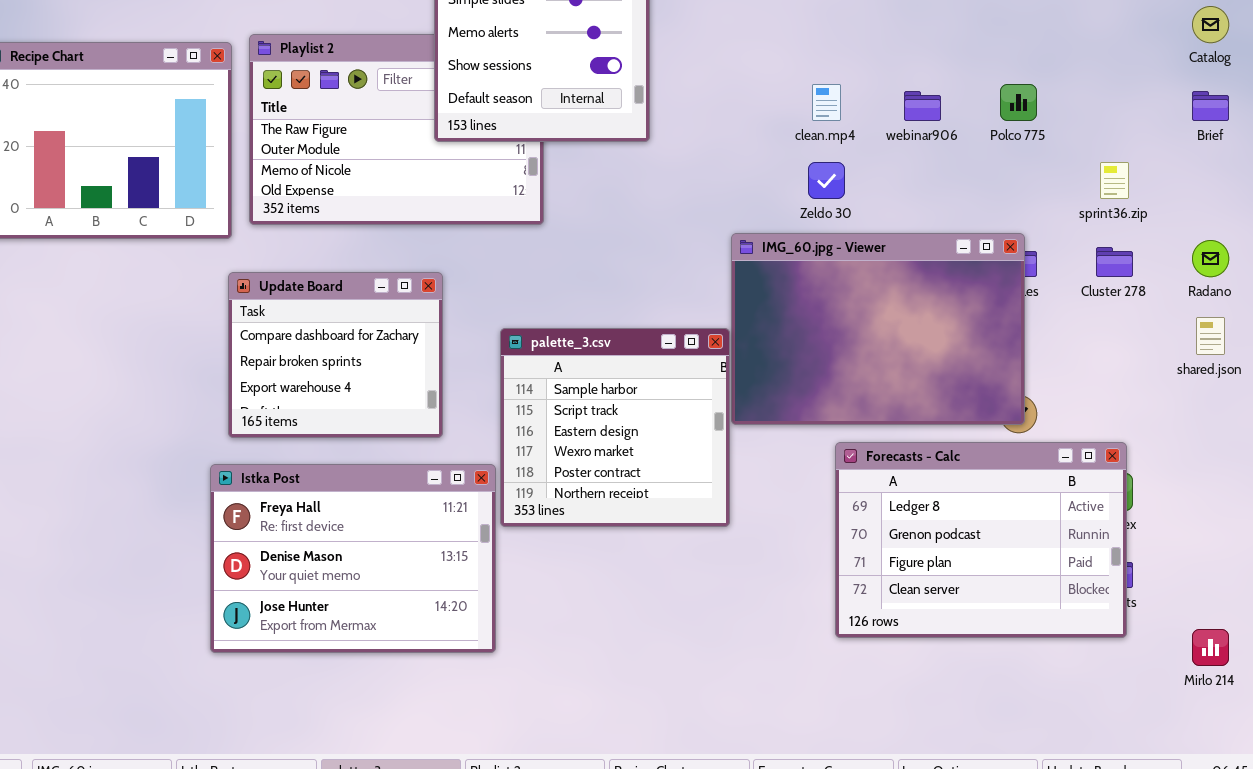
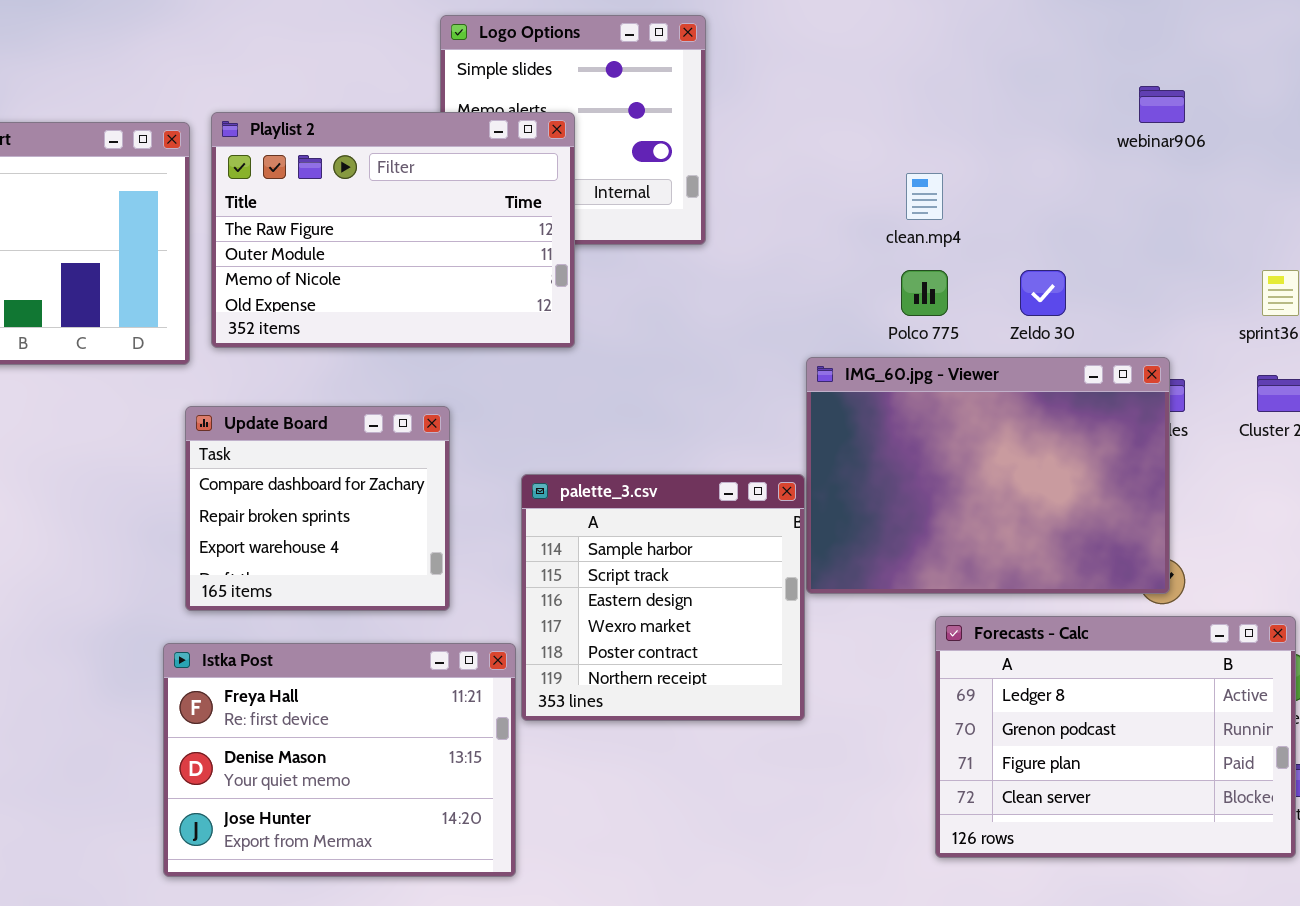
Playlist 2: [249,34,544,225] -> [211,112,575,348], raised
Polco 775: [1000,84,1037,121] -> [901,270,948,316], moved
webinar906: [904,91,941,121] -> [1139,86,1185,123], moved
Zeldo 30: [808,162,845,199] -> [1020,270,1066,316], moved

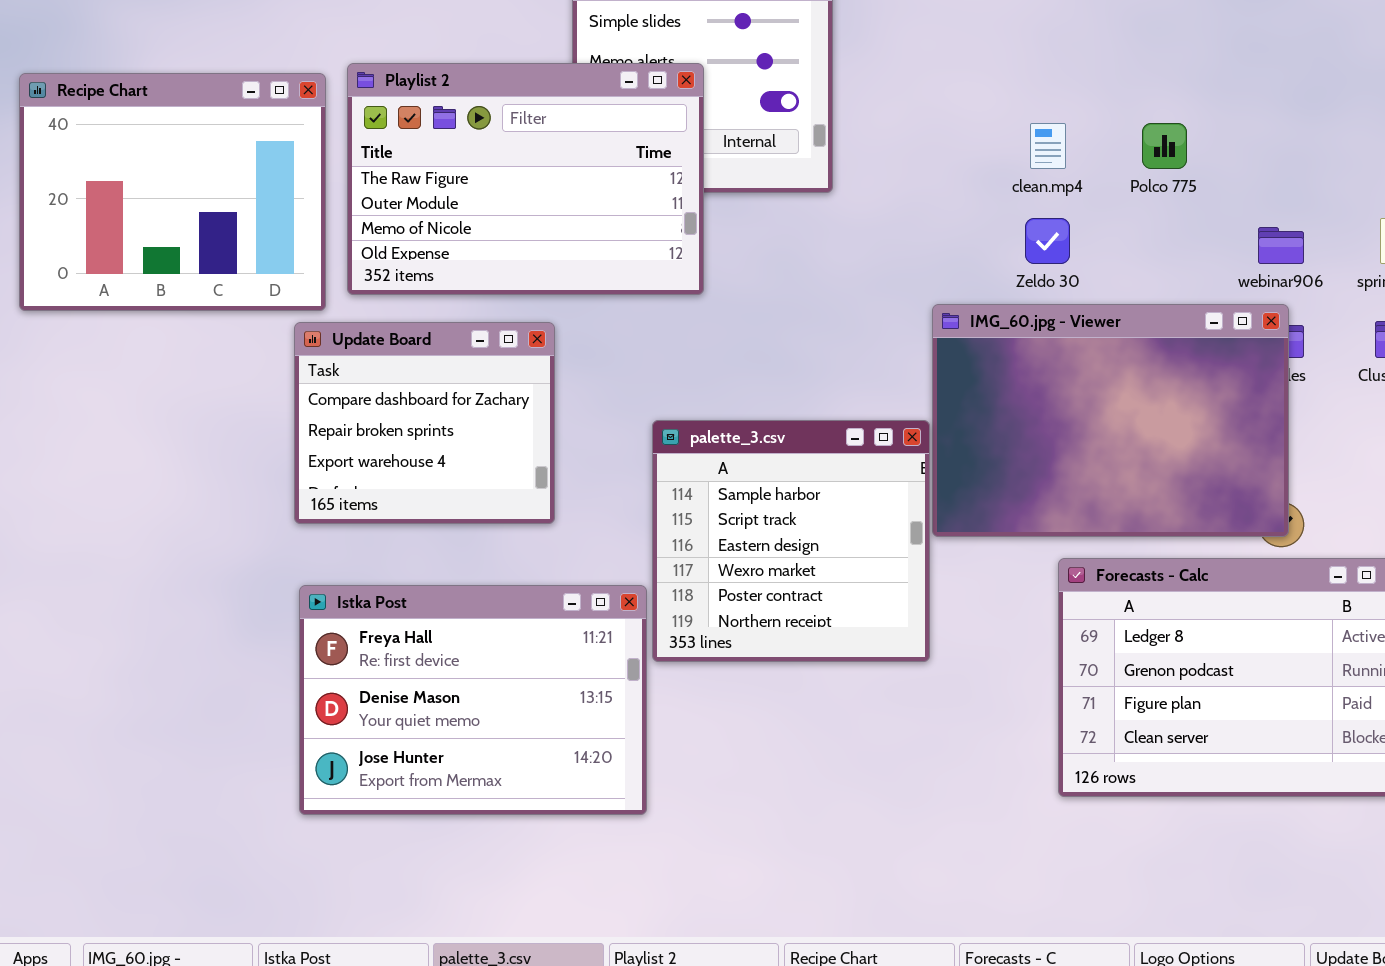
webinar906: [1139,86,1185,123] -> [1258,227,1304,264], moved
Polco 775: [901,270,948,316] -> [1142,123,1187,169], moved
Zeldo 30: [1020,270,1066,316] -> [1025,218,1070,264], moved
Update Board: [185,406,450,611] -> [294,322,555,524], moved

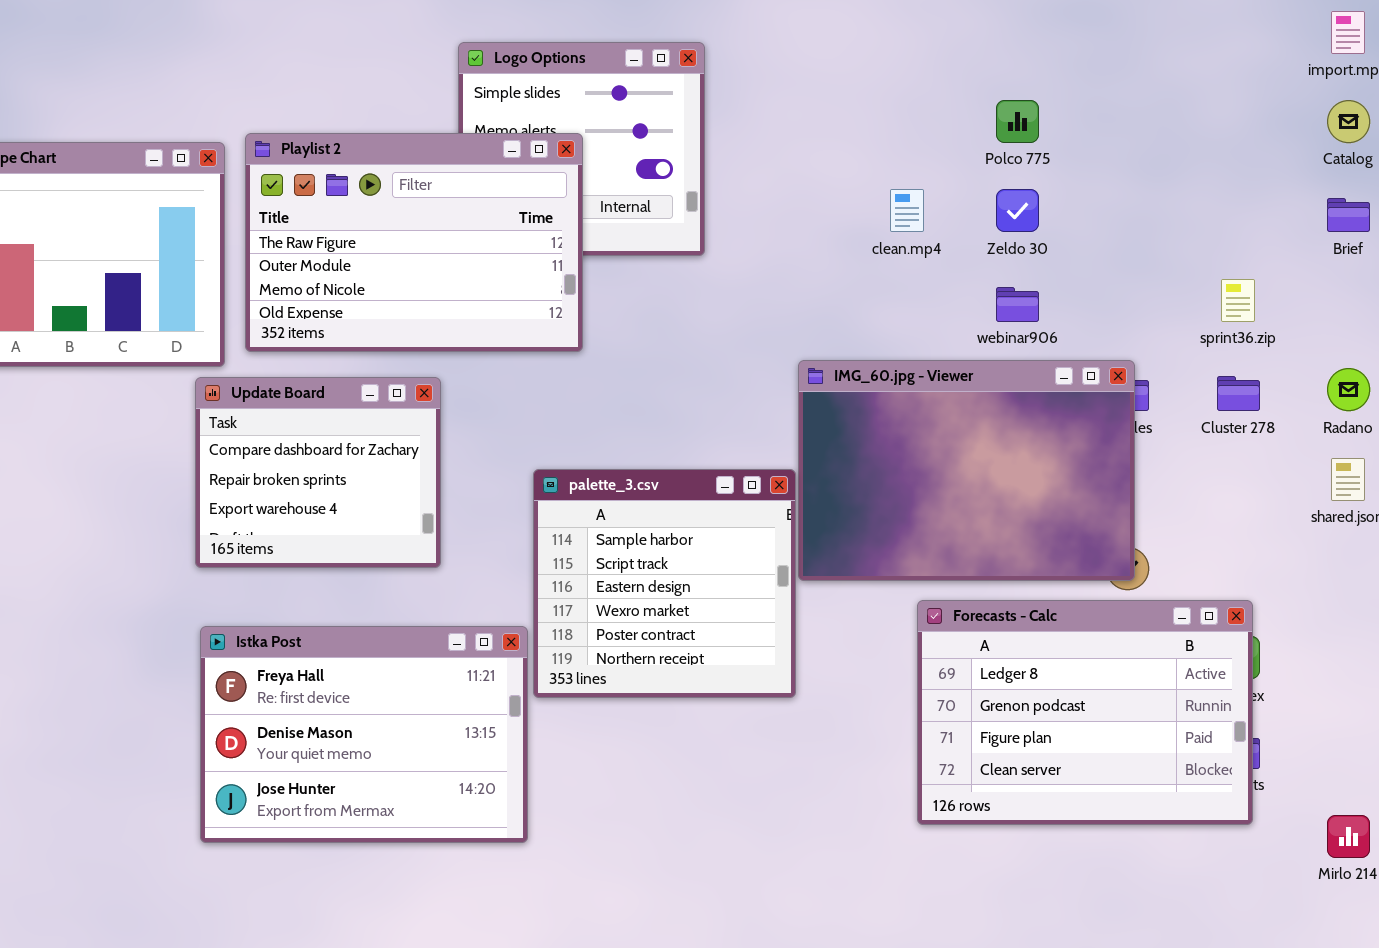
Polco 775: [1142,123,1187,169] -> [996,100,1039,143], moved
Zeldo 30: [1025,218,1070,264] -> [996,189,1039,232], moved
webinar906: [1258,227,1304,264] -> [996,287,1039,322], moved

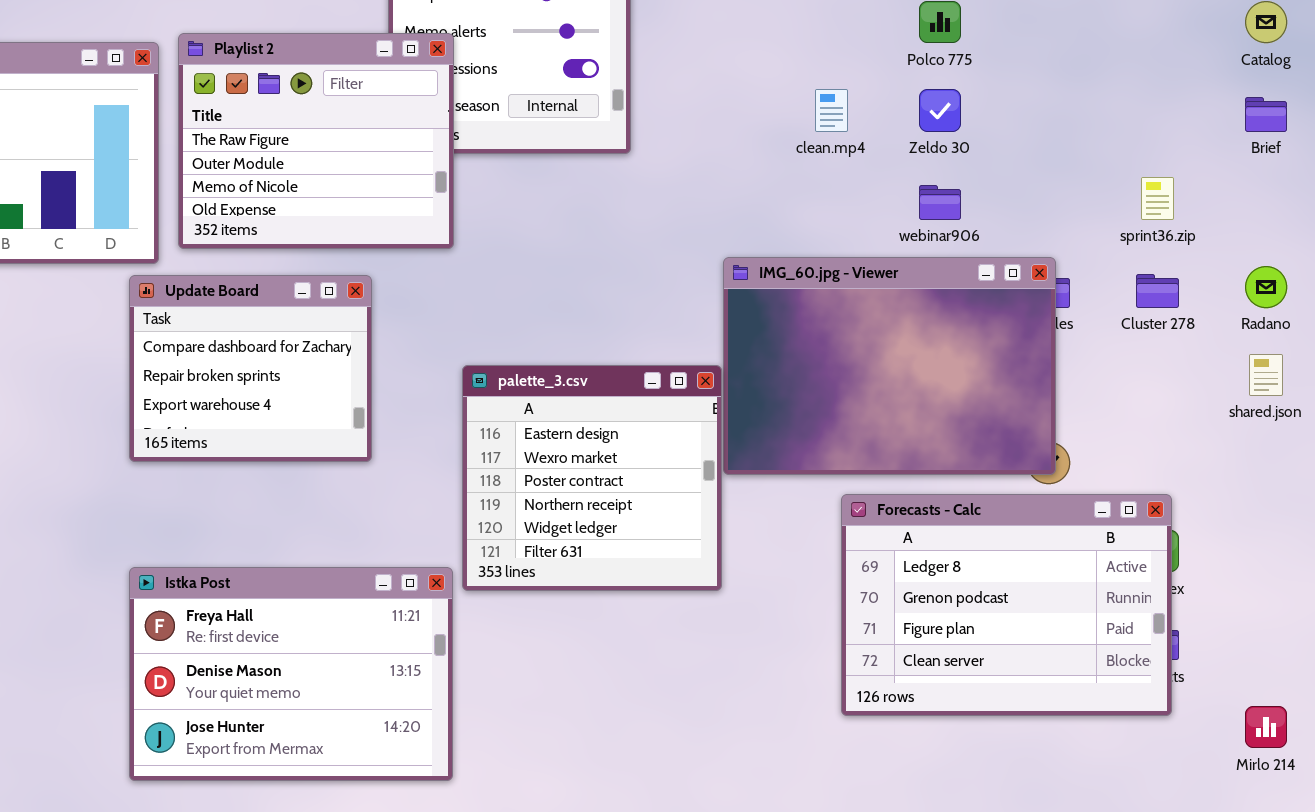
Playlist 2: [245,133,583,352] -> [178,33,454,249], resized
palette_3.csv: [533,469,796,698] -> [462,365,722,591], scrolled down 2 rows
Istka Post: [200,626,528,843] -> [129,567,453,781], moved

